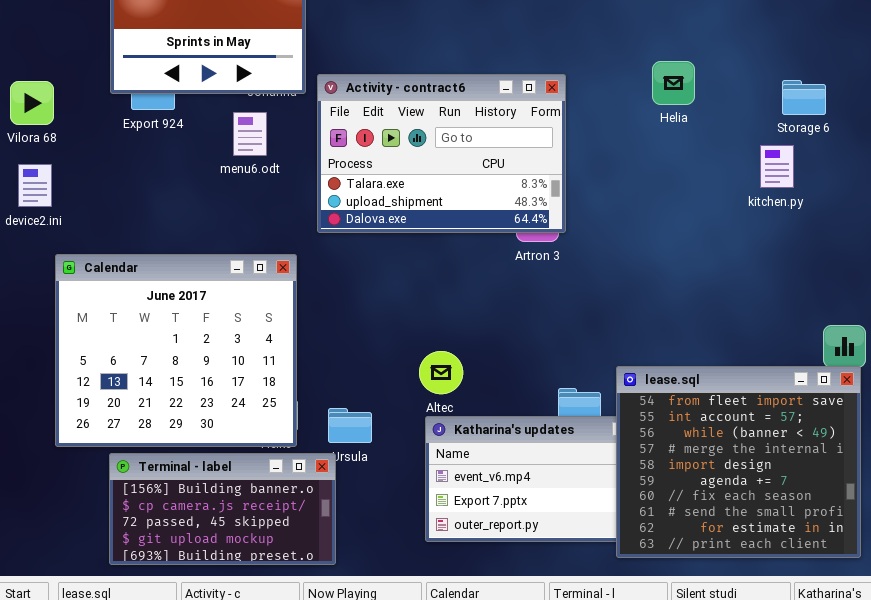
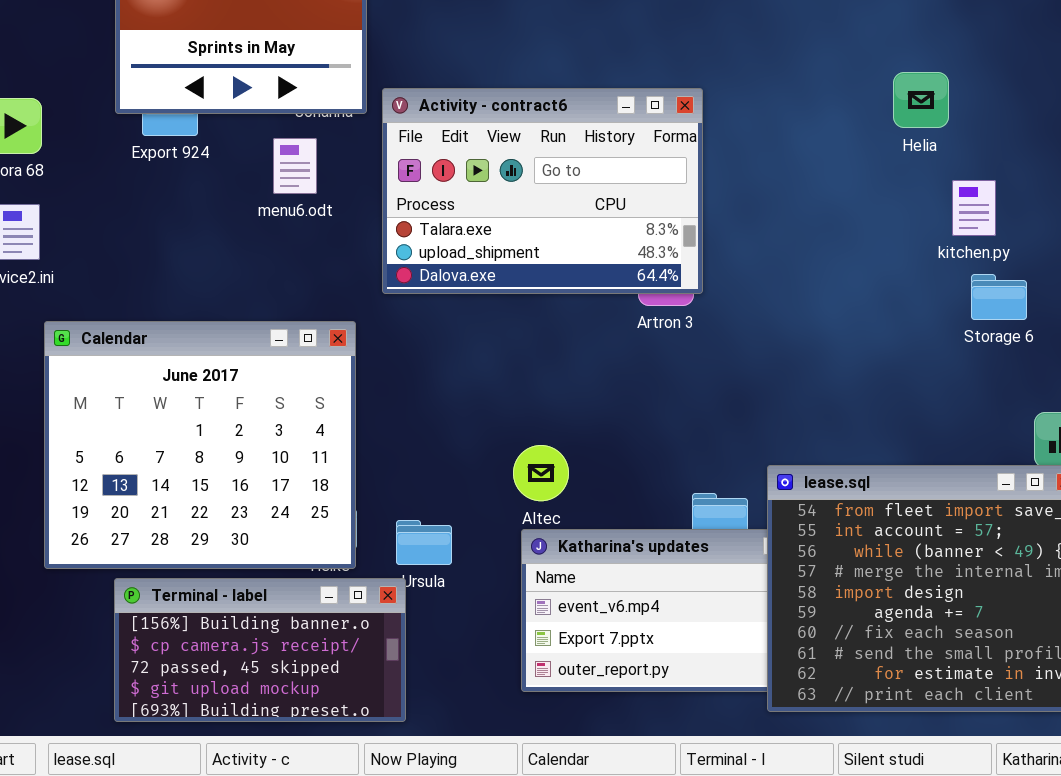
Helia: [652,61,695,105] -> [893,72,949,128], moved
Storage 6: [782,80,826,115] -> [971,274,1027,320], moved

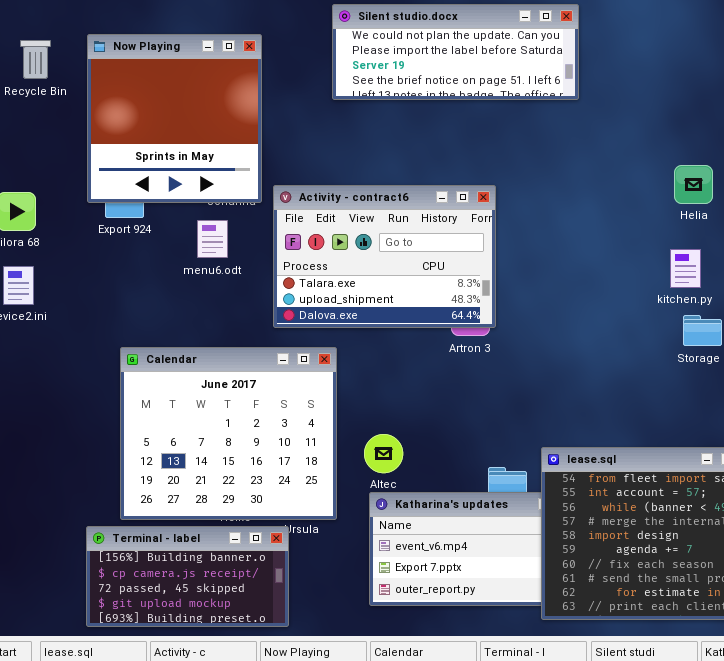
Helia: [893,72,949,128] -> [674,165,713,204], moved
Calendar: [44,321,356,569] -> [120,347,337,520], moved

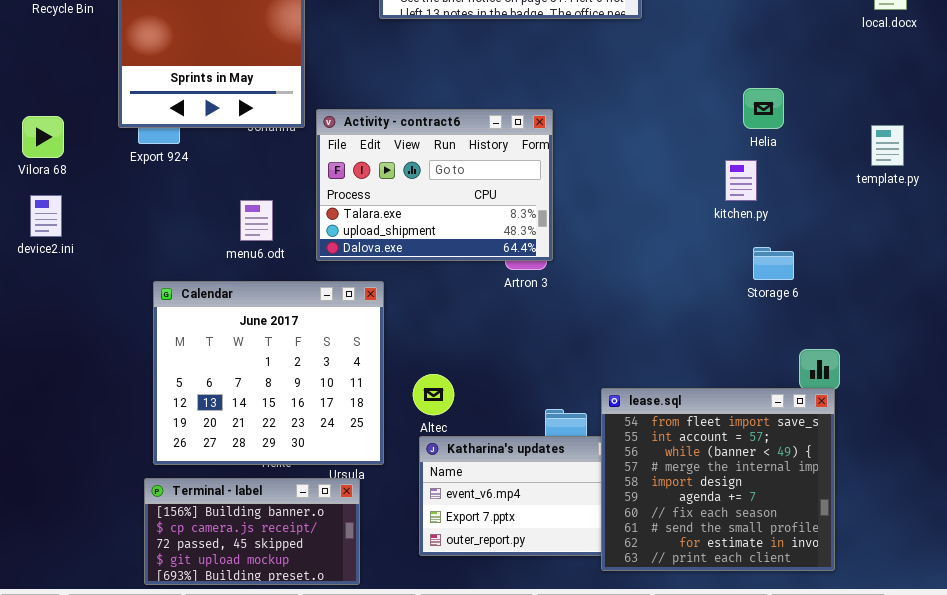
menu6.odt: [197,220,228,258] -> [240,200,273,241], moved
kitchen.py: [670,249,701,288] -> [725,160,757,201], moved
Terminal - label: [86,526,289,627] -> [144,478,360,585], moved

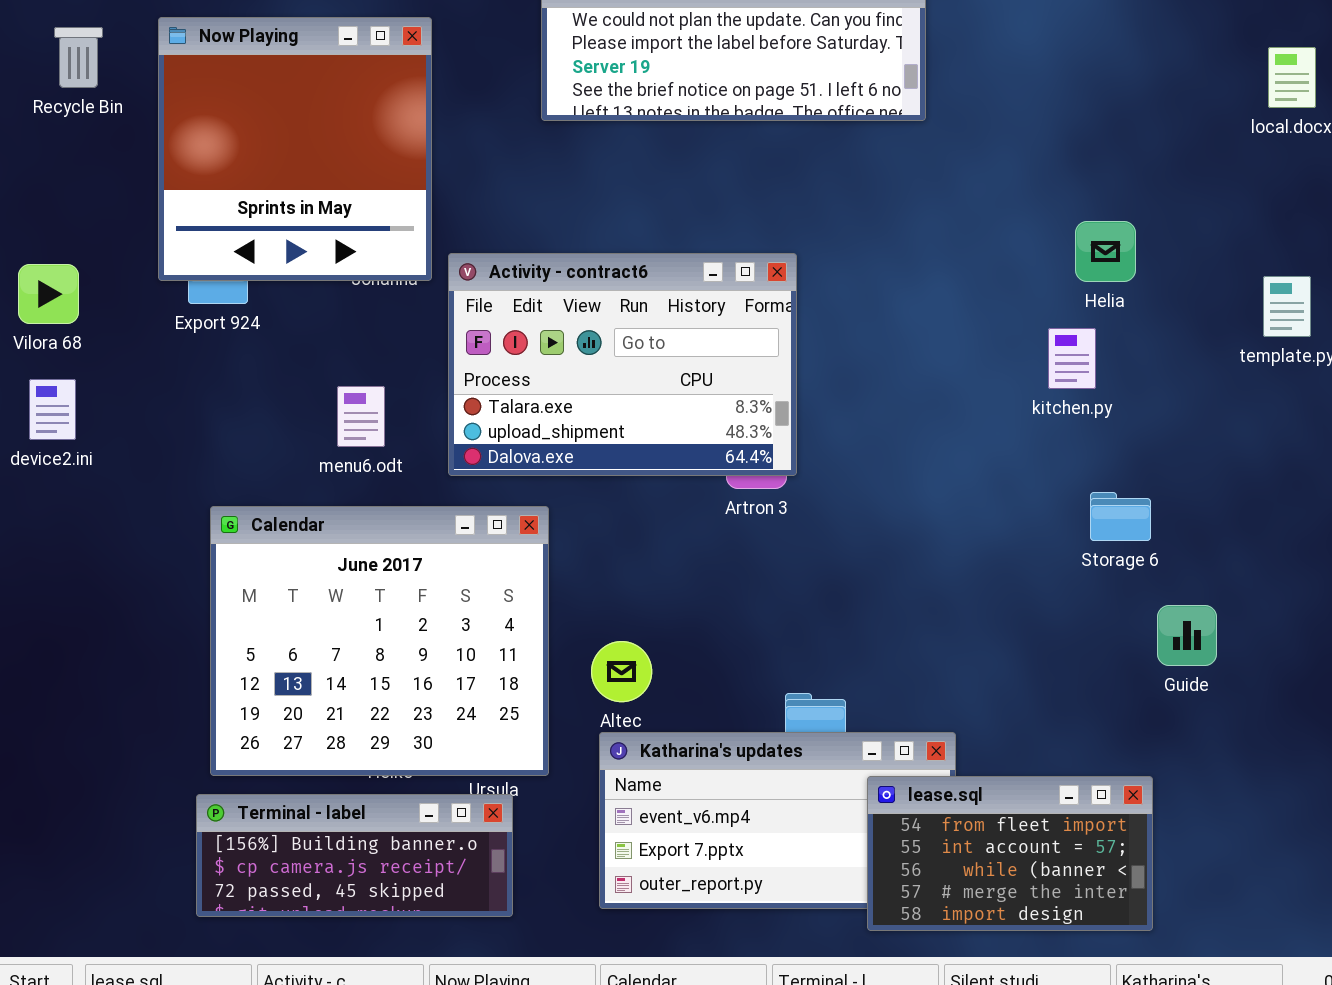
Storage 6: [753,247,794,280] -> [1090,492,1151,541], moved
lease.sql: [601,388,835,571] -> [867,776,1153,931], resized
Terminal - label: [144,478,360,585] -> [196,794,513,917], resized

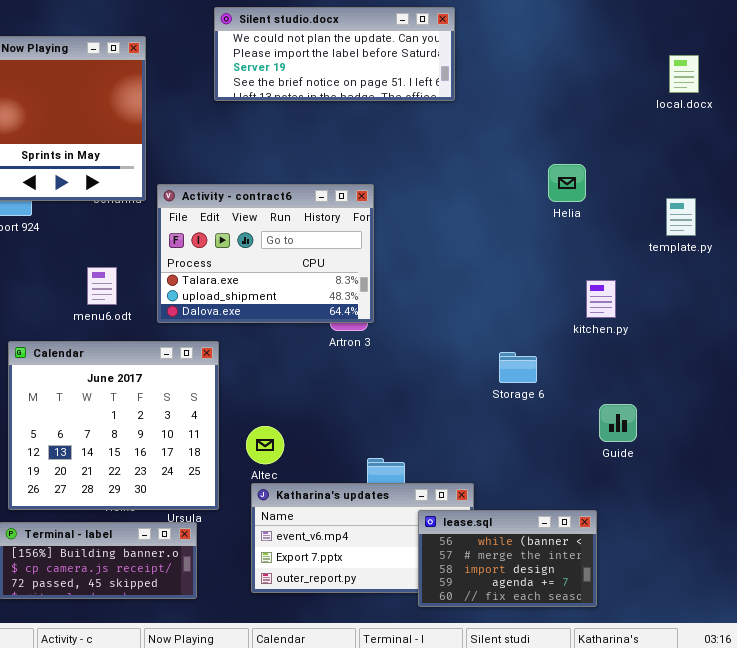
kitchen.py: [1048,328,1096,389] -> [586,280,616,318], moved
Storage 6: [1090,492,1151,541] -> [499,352,537,383], moved
lease.sql: [867,776,1153,931] -> [418,510,597,607], scrolled down 2 rows

